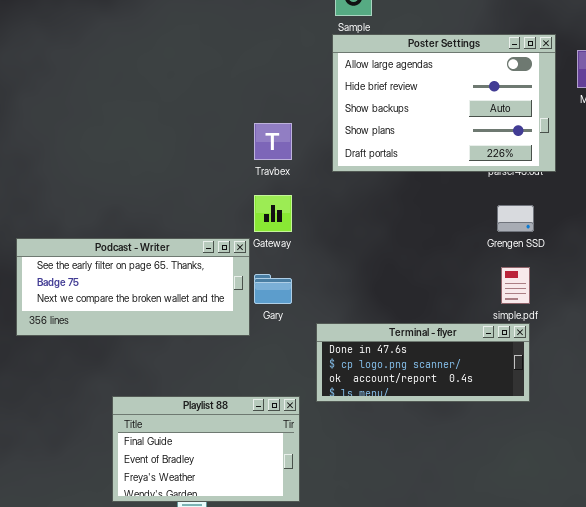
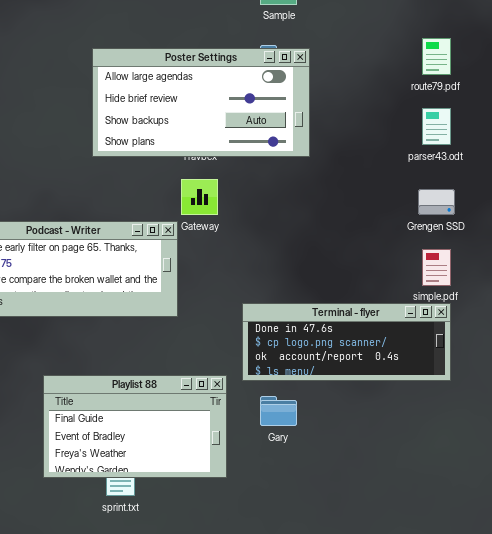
Poster Settings: [332,34,556,172] -> [92,48,310,157], moved, resized
Gary: [254,274,292,304] -> [260,396,297,426], moved

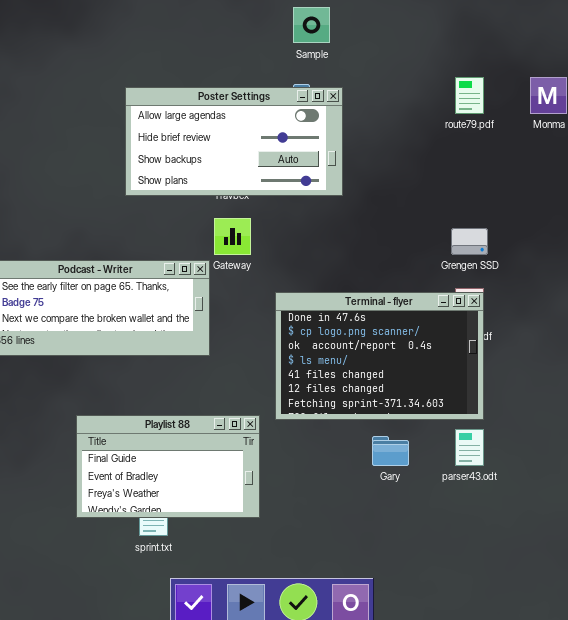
parser43.odt: [422,108,451,145] -> [455,429,484,466], moved
Terminal - flyer: [242,303,451,381] -> [275,292,484,420], resized
Gary: [260,396,297,426] -> [372,436,409,466], moved

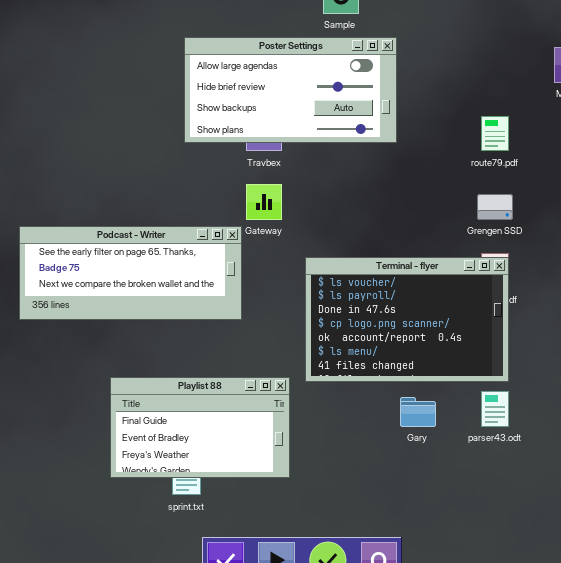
route79.pdf: [455,77,484,114] -> [481,116,509,151], moved
Poster Settings: [125,87,343,196] -> [184,37,397,143], moved
Terminal - flyer: [275,292,484,420] -> [305,257,509,382], scrolled up 2 rows

